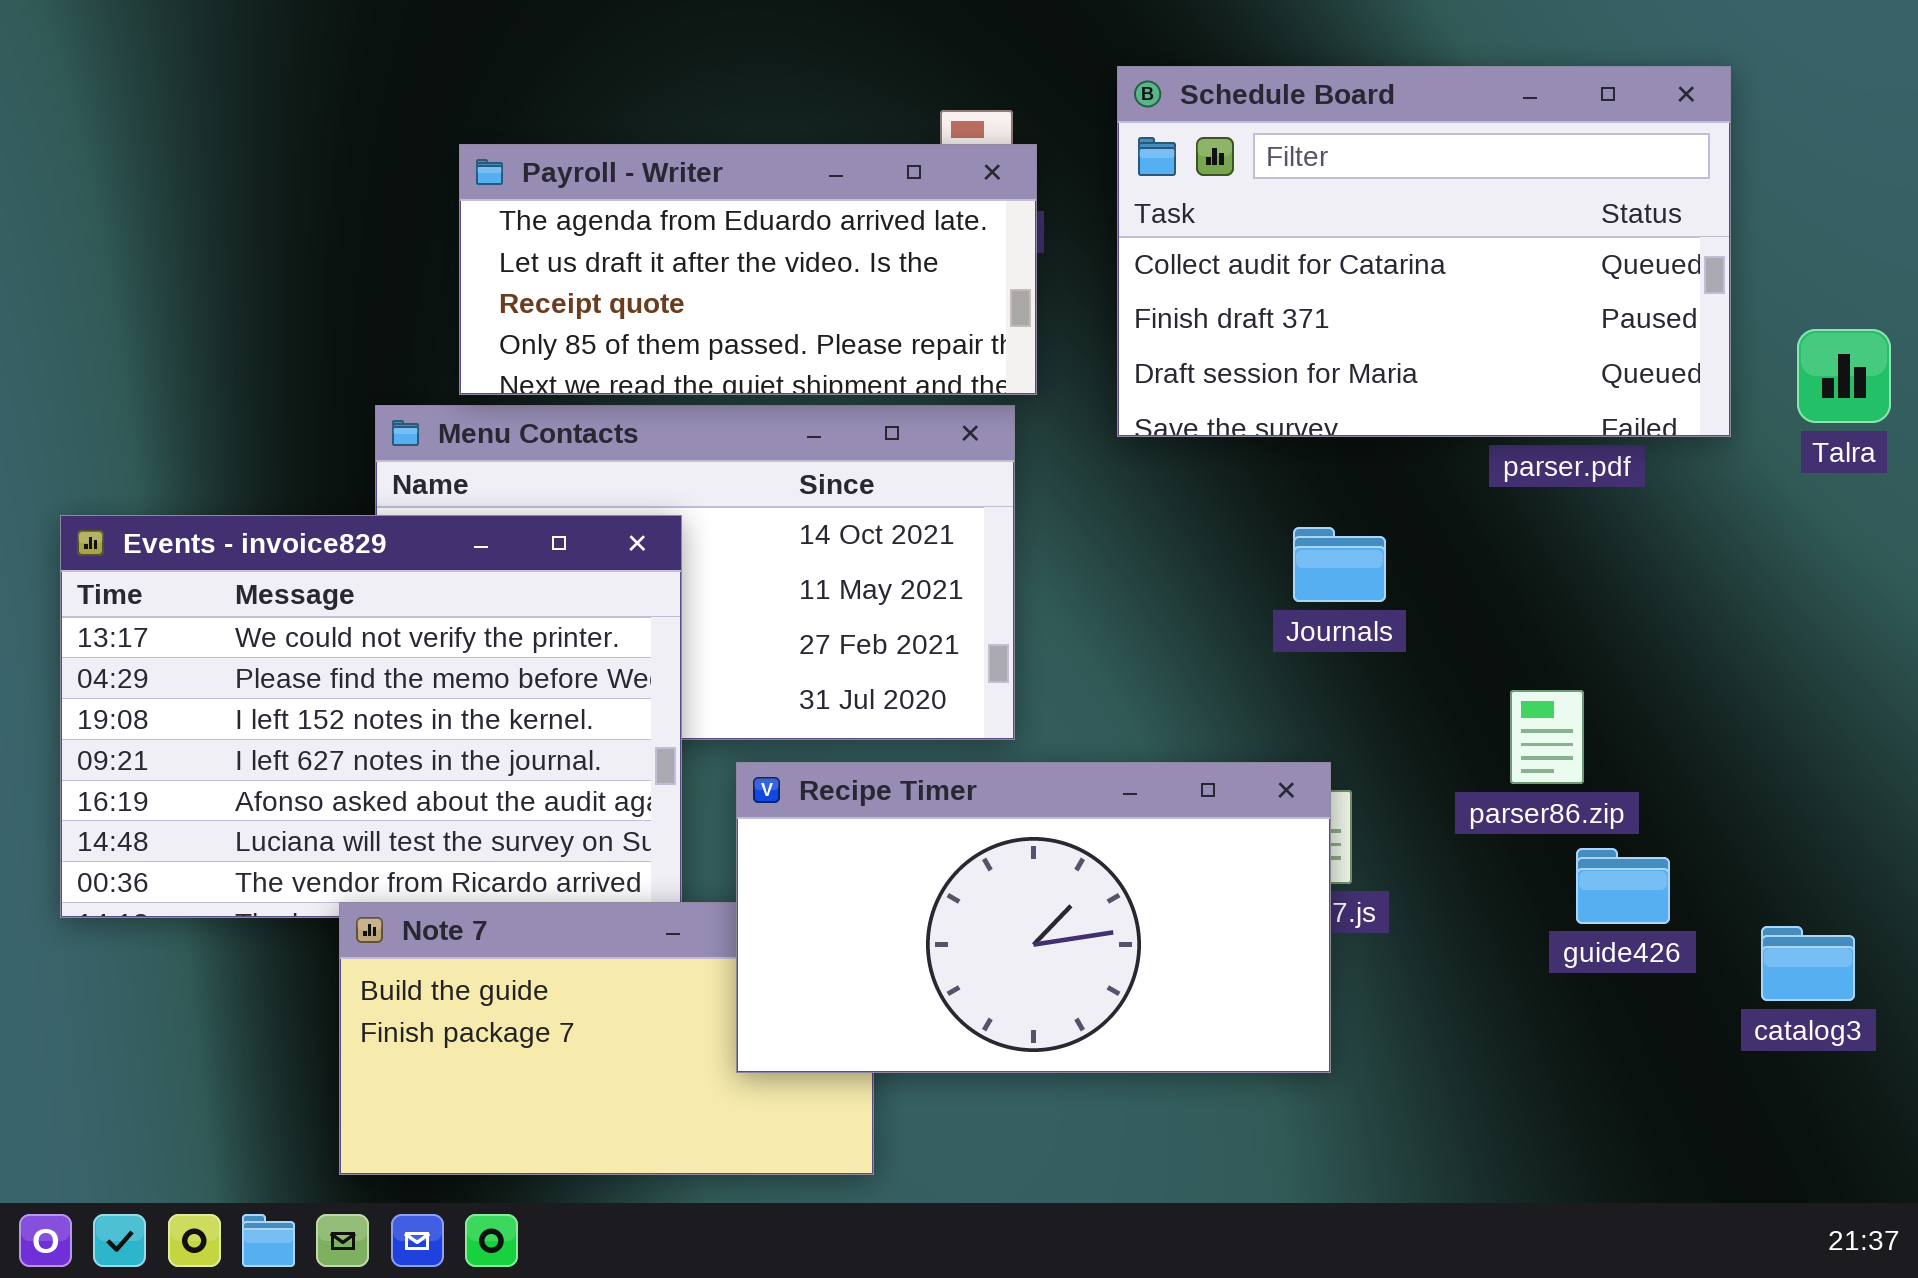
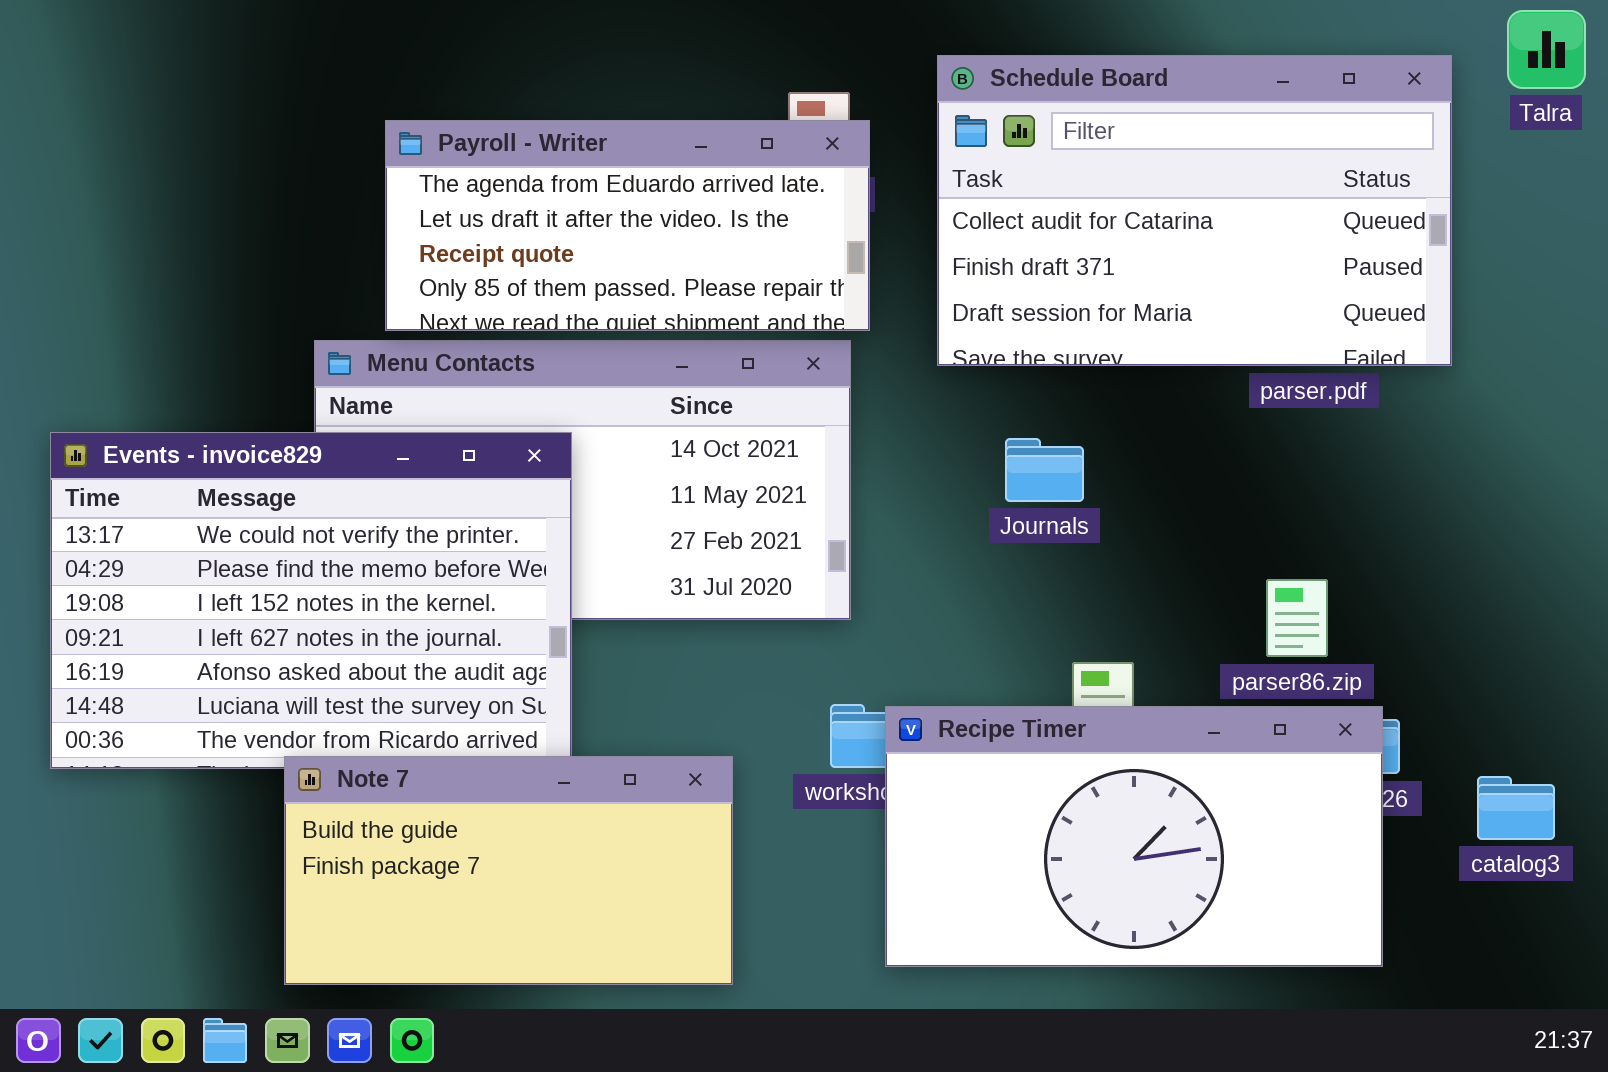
Talra: [1797,329,1891,423] -> [1507,10,1586,89], moved
Journals: [1293,527,1386,602] -> [1005,438,1084,502], moved
Recipe Timer: [736,762,1331,1073] -> [885,706,1383,967], moved

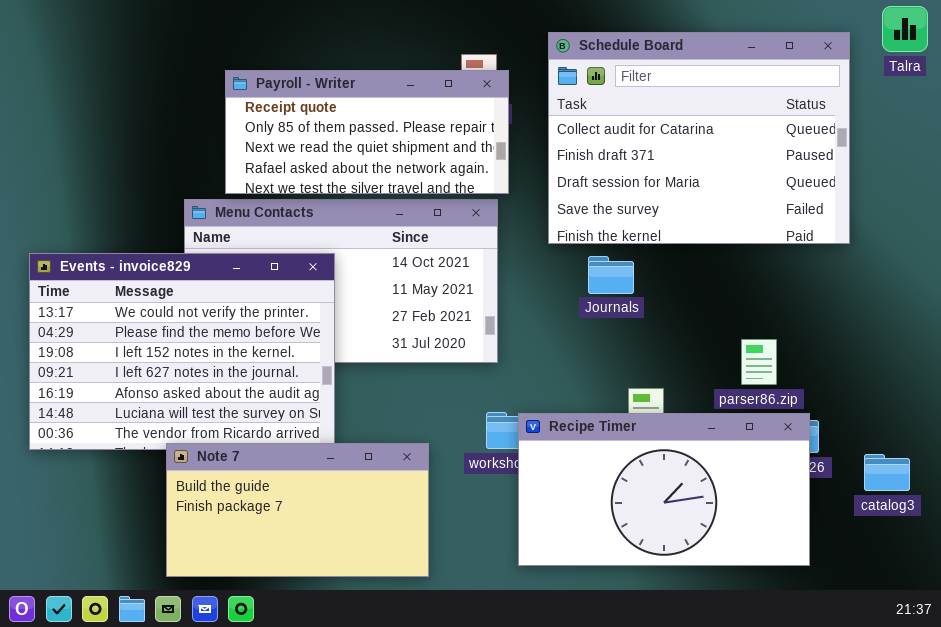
Schedule Board: [937,55,1452,366] -> [548,32,850,244], resized
Payroll - Writer: [385,120,870,331] -> [225,70,509,194], scrolled down 2 rows

